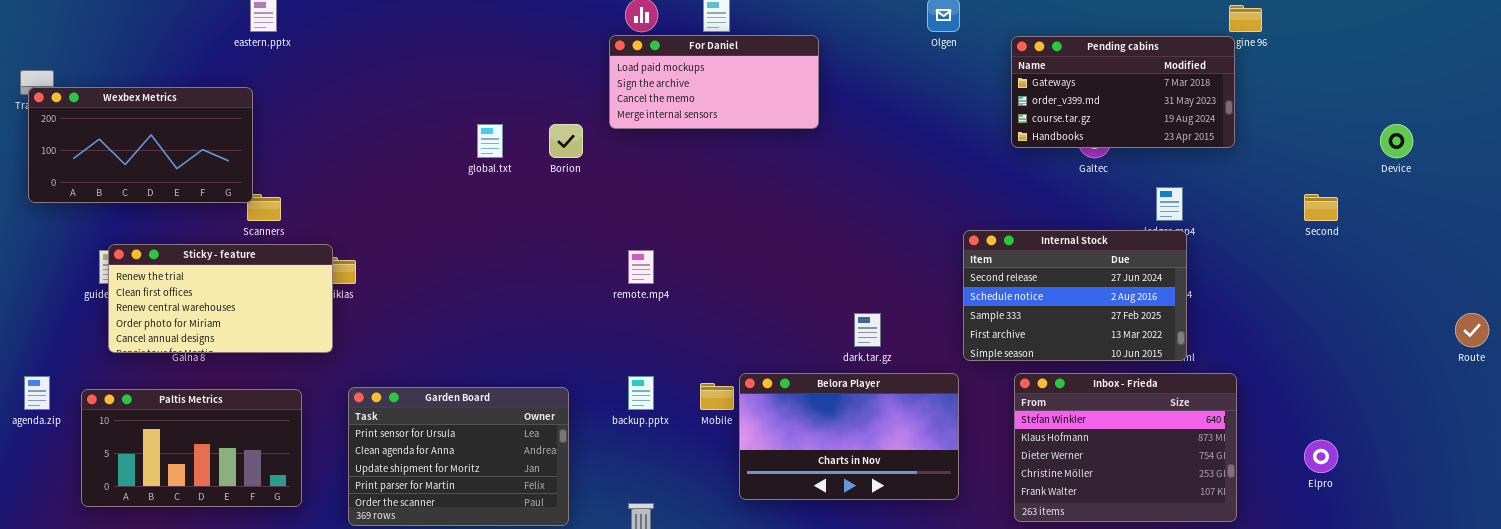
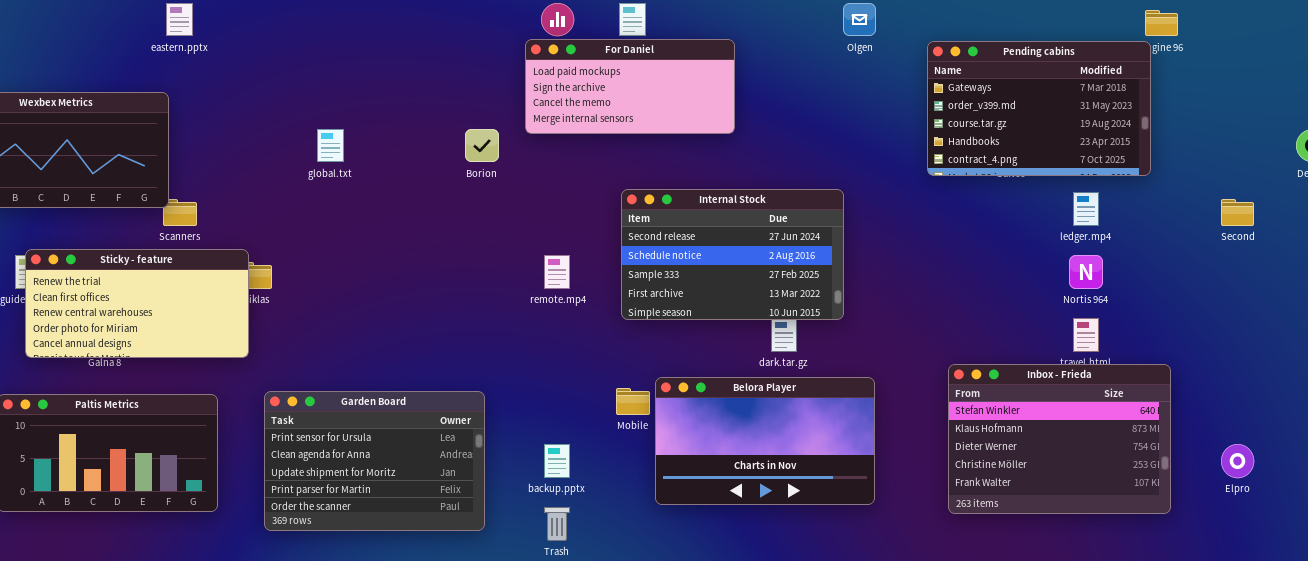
Pending cabins: [1011,36,1235,148] -> [927,41,1151,176], resized
global.txt: [477,124,503,158] -> [317,129,344,162], moved
Internal Stock: [963,230,1187,361] -> [621,189,844,320], moved
Inbox - Frieda: [1014,373,1237,522] -> [948,364,1171,514], moved
backup.pptx: [628,376,654,410] -> [544,444,570,478], moved

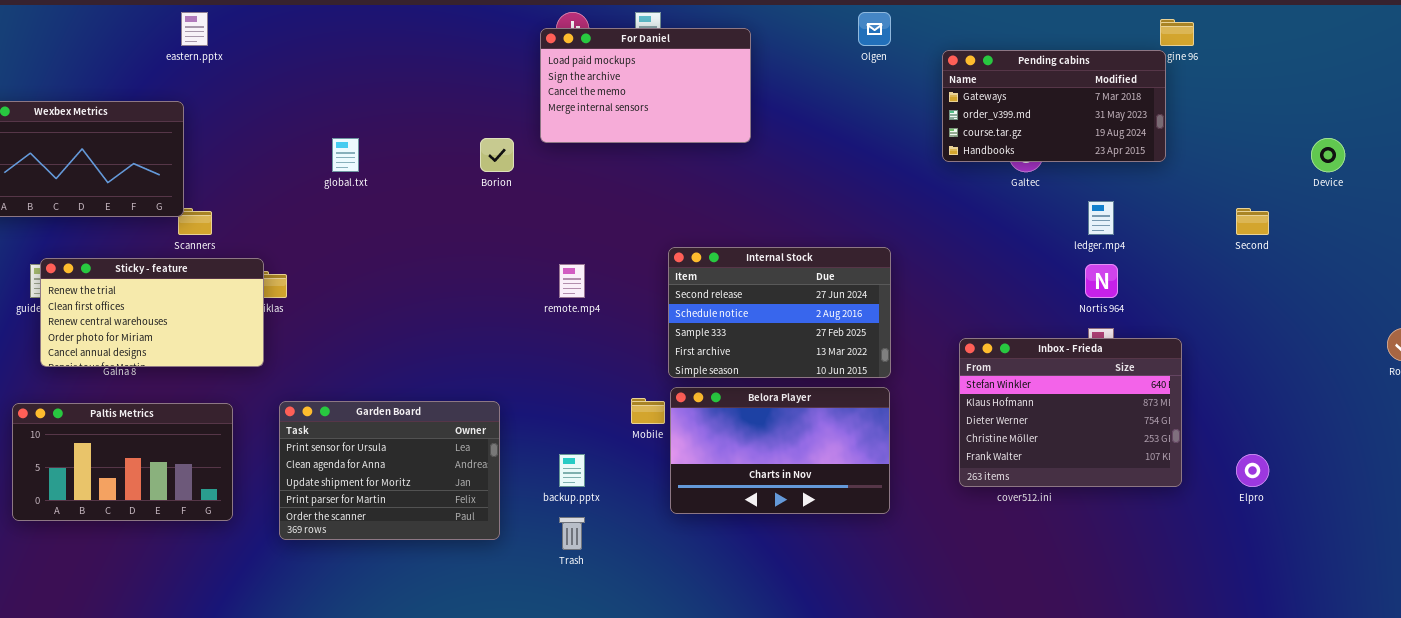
For Daniel: [525,39,735,134] -> [540,28,751,143], resized
Pending cabins: [927,41,1151,176] -> [942,50,1166,162], resized
Internal Stock: [621,189,844,320] -> [668,247,891,378], moved
Inbox - Frieda: [948,364,1171,514] -> [959,338,1182,487], moved

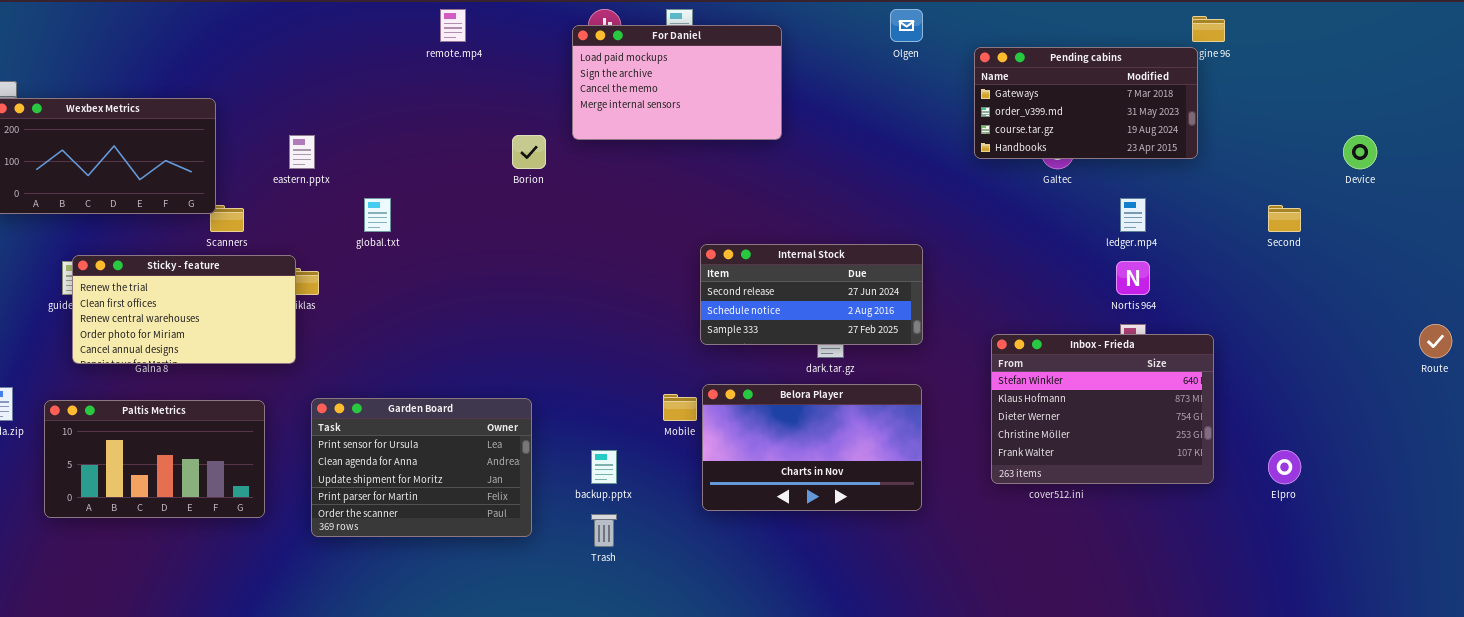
eastern.pptx: [181,12,208,46] -> [289,135,315,169], moved
global.txt: [332,138,359,172] -> [364,198,391,232], moved
Internal Stock: [668,247,891,378] -> [700,244,923,345], resized
remote.mp4: [559,264,585,298] -> [440,9,466,42], moved

